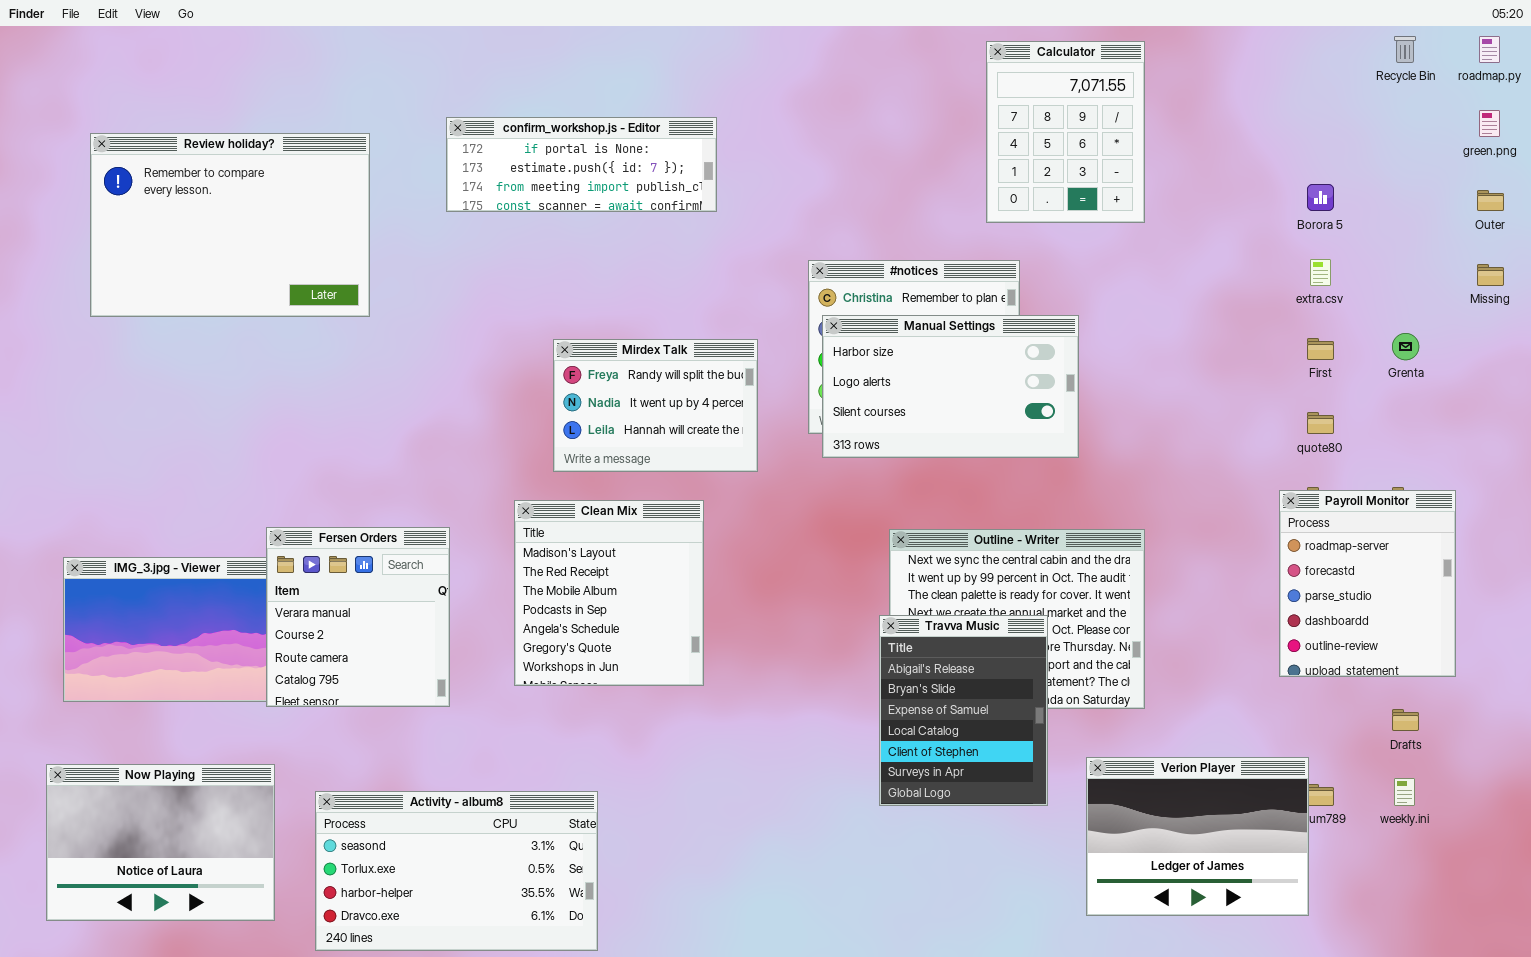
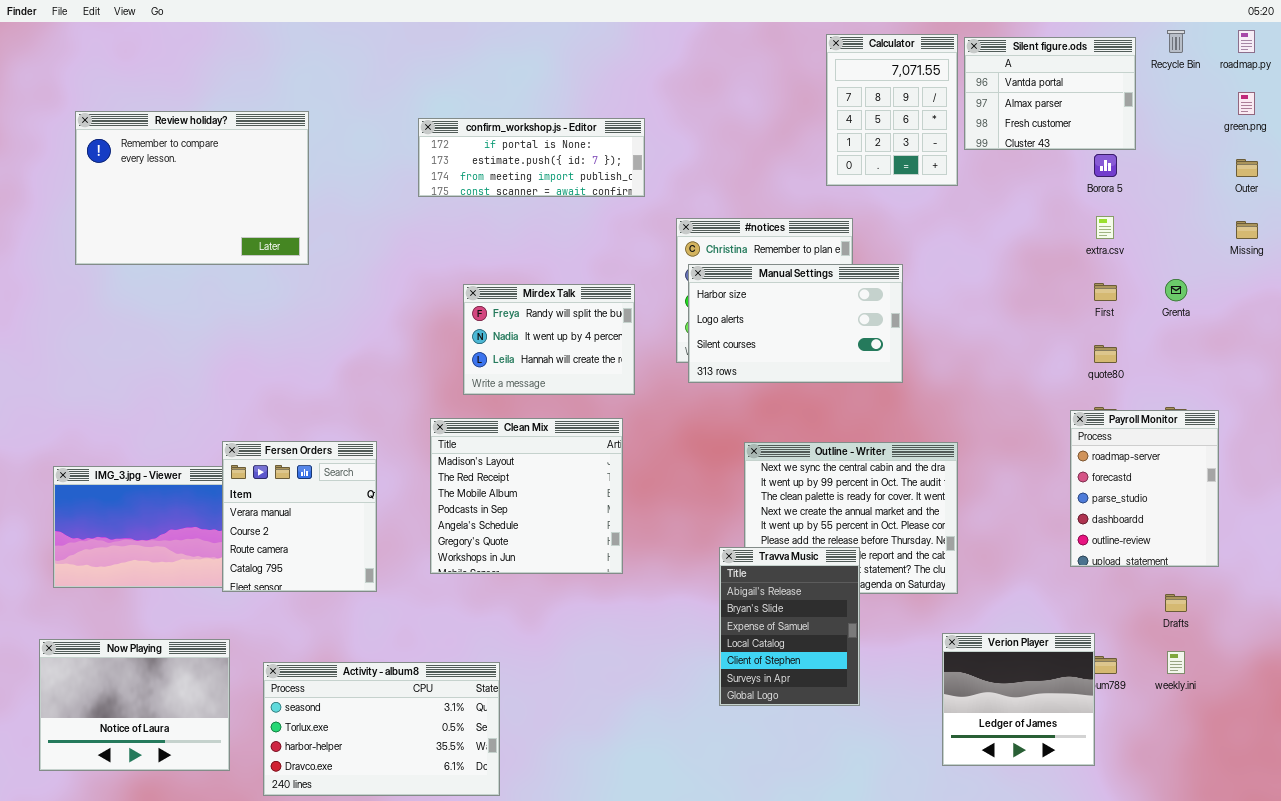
Silent figure.ods: none -> [964,37,1136,150], opened
confirm_workshop.js - Editor: [446,117,717,212] -> [418,118,645,197], moved
Clean Mix: [514,500,704,686] -> [430,418,623,574], resized
Travva Music: [879,615,1048,806] -> [719,547,860,706], moved
Verion Player: [1086,757,1309,916] -> [942,633,1095,766], resized

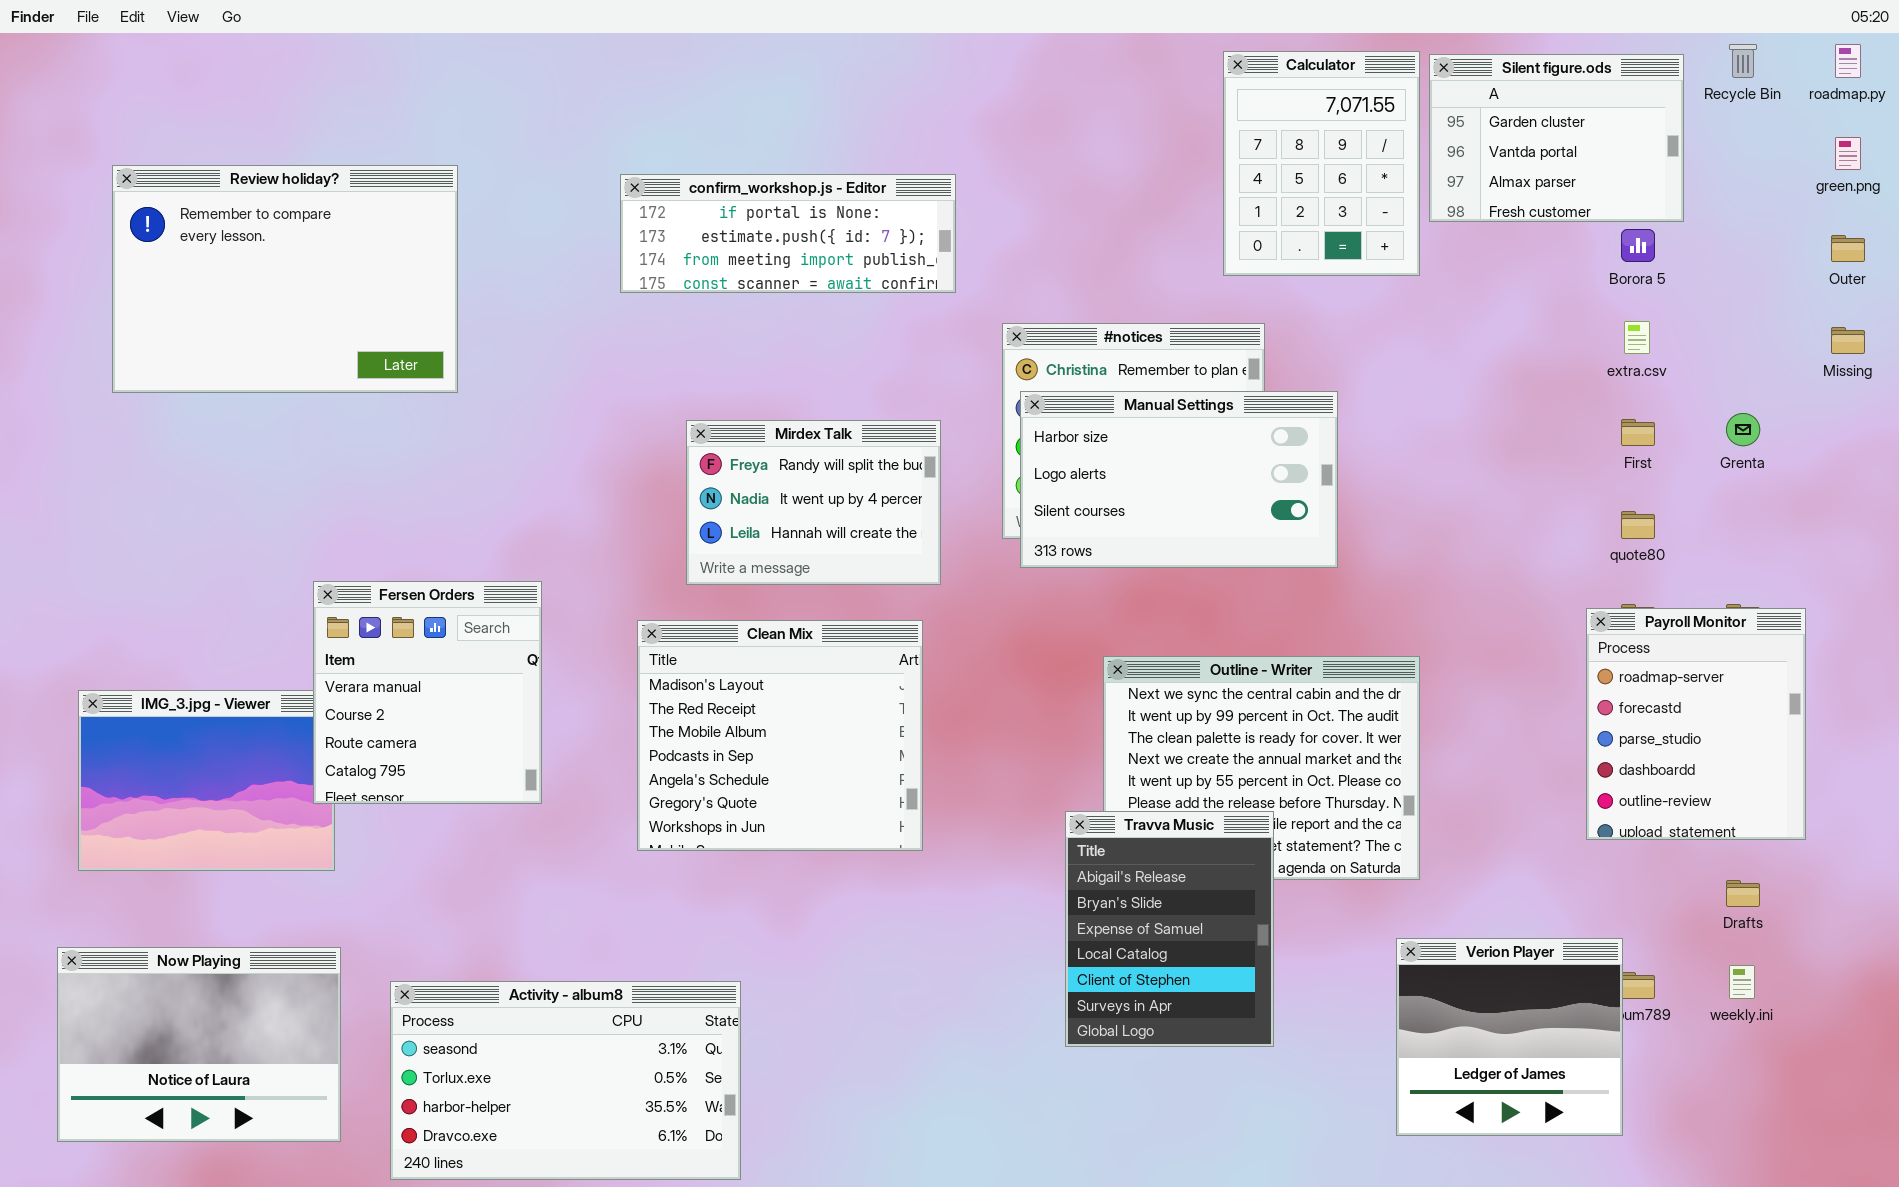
Silent figure.ods: [964,37,1136,150] -> [1429,54,1684,222], scrolled up 1 row
Fersen Orders: [222,441,377,592] -> [313,581,542,804], moved

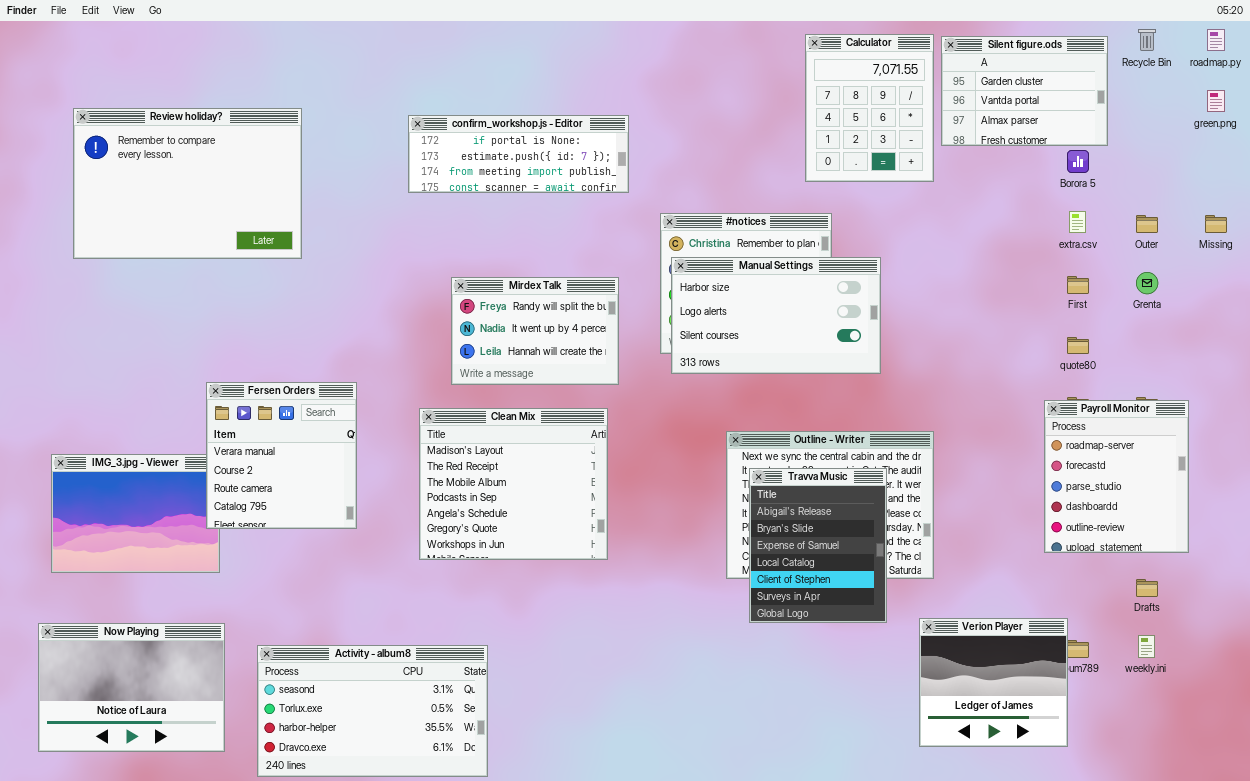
Outer: [1831,235,1865,262] -> [1136,215,1158,233], moved
Travva Music: [1065,811,1274,1047] -> [749,468,887,623], moved

